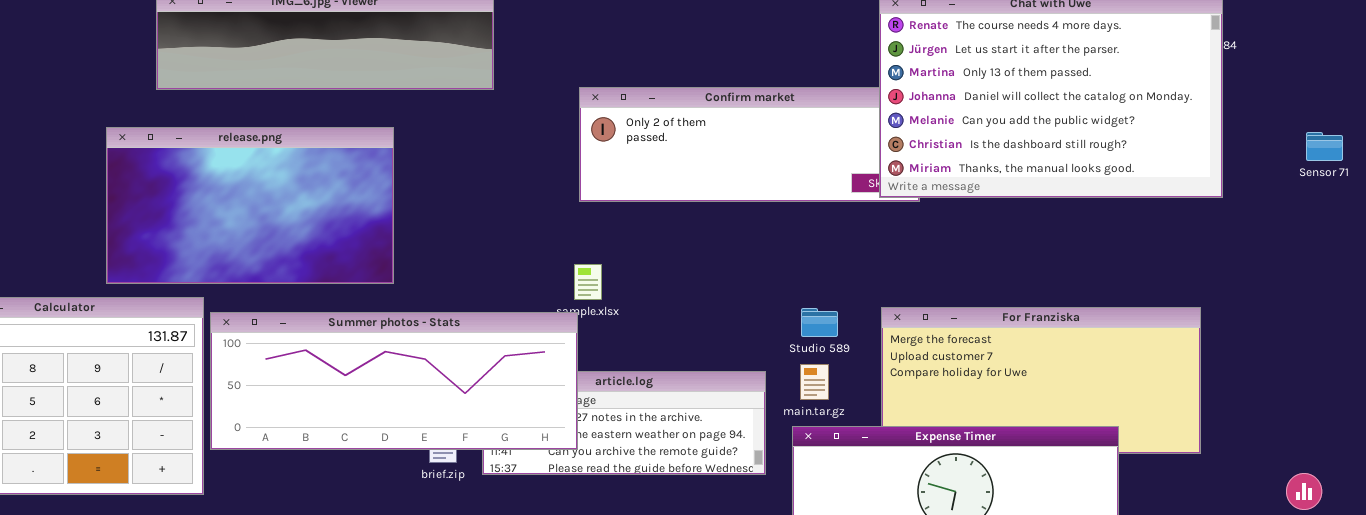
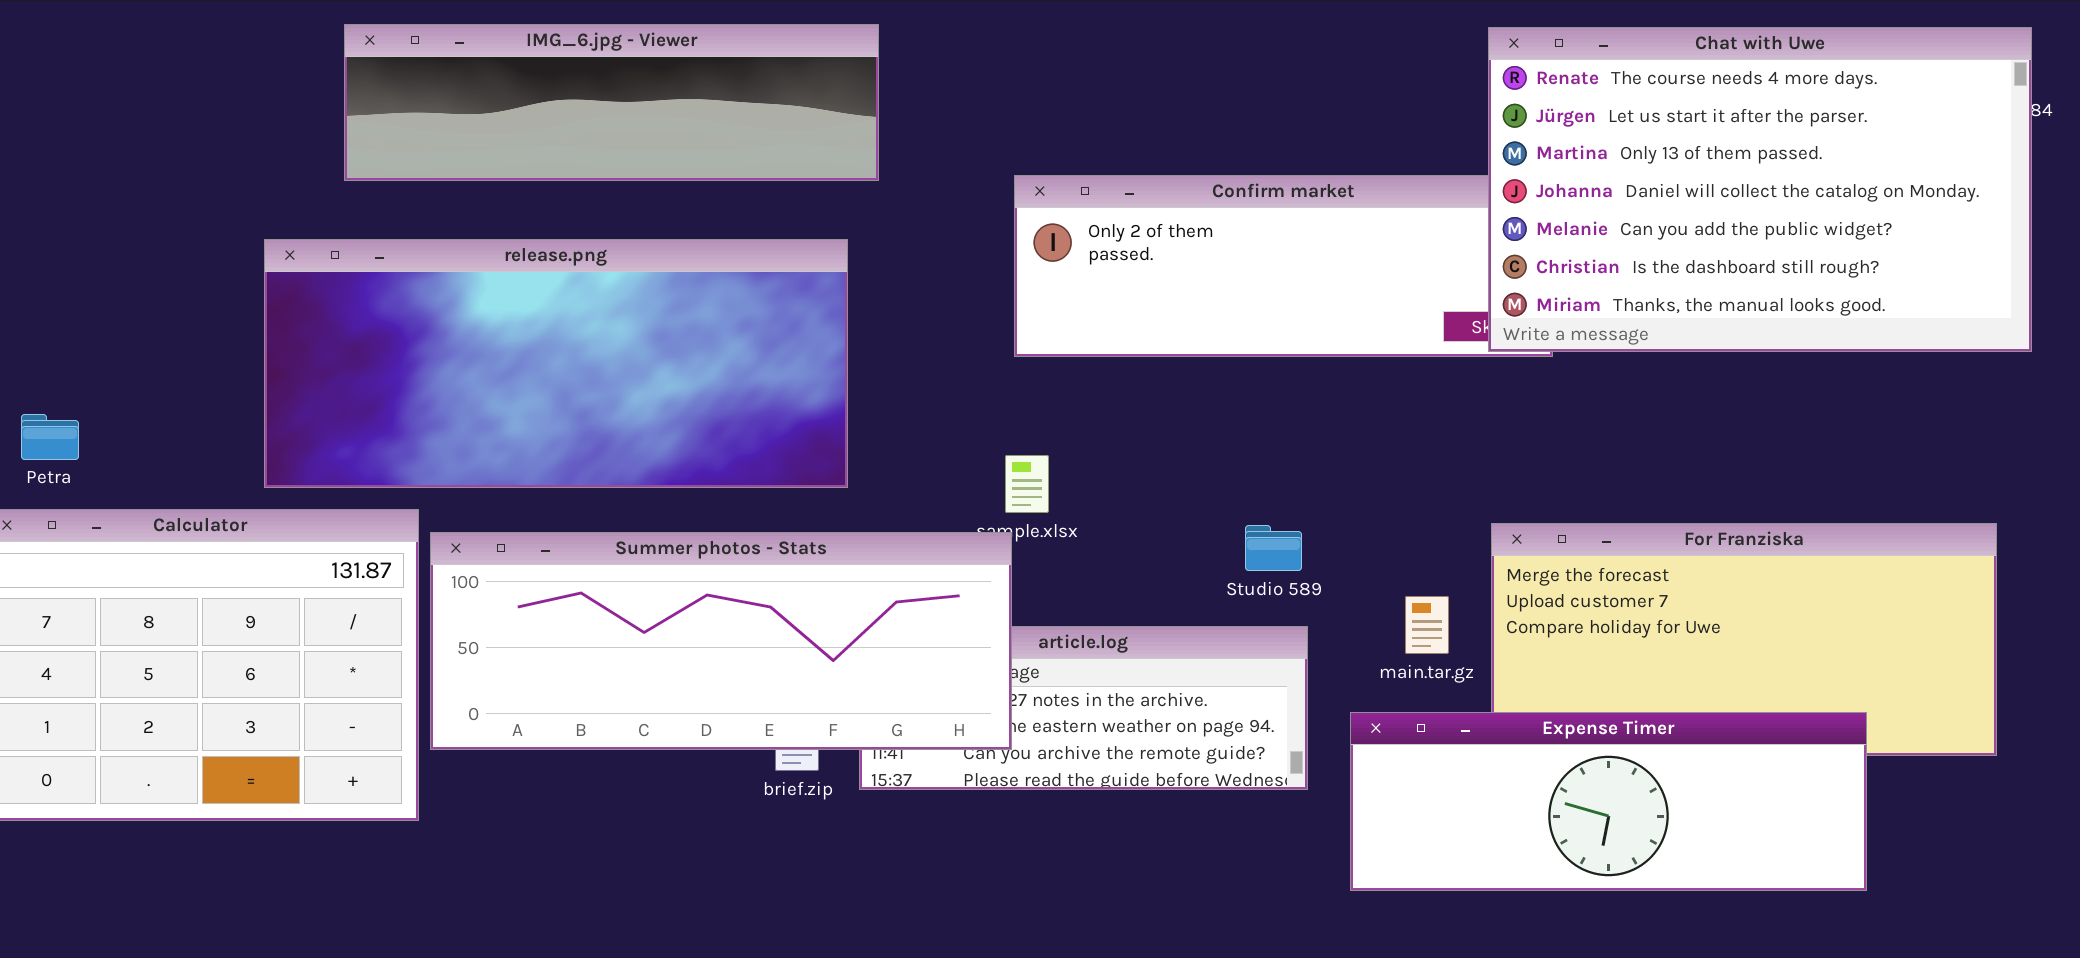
release.png: [106,127,394,284] -> [264,239,848,488], resized
Studio 589: [801,308,838,337] -> [1245,525,1302,571], moved
main.tar.gz: [800,364,829,400] -> [1405,596,1449,654], moved

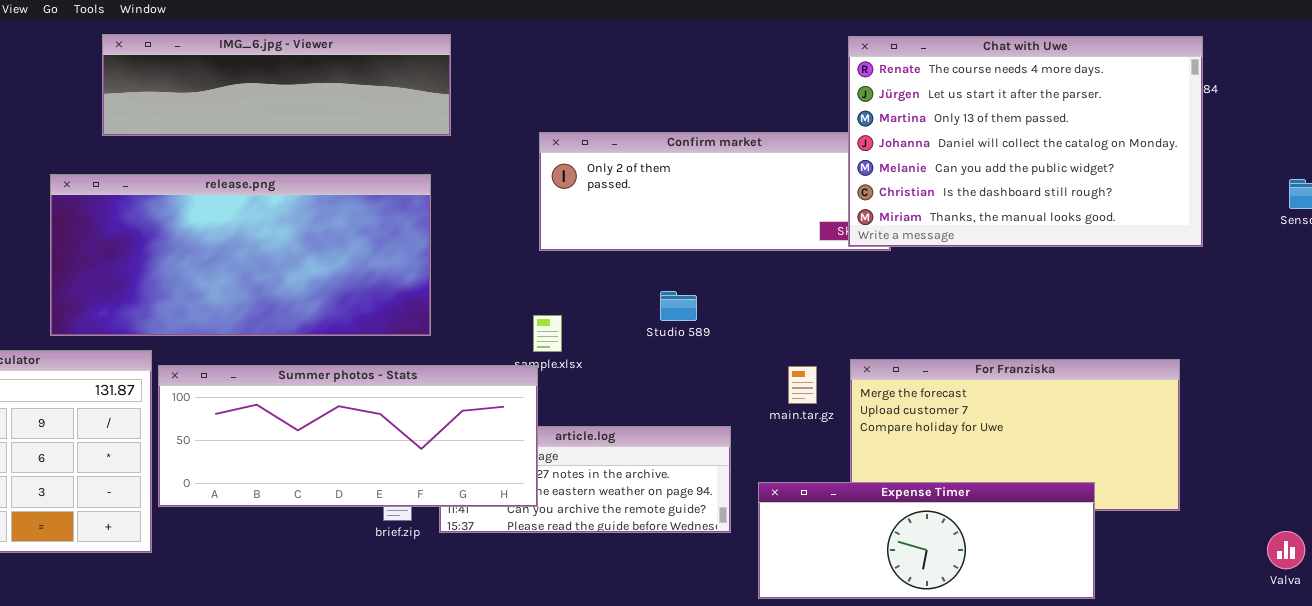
Studio 589: [1245,525,1302,571] -> [660,291,697,321], moved
main.tar.gz: [1405,596,1449,654] -> [788,366,817,404], moved

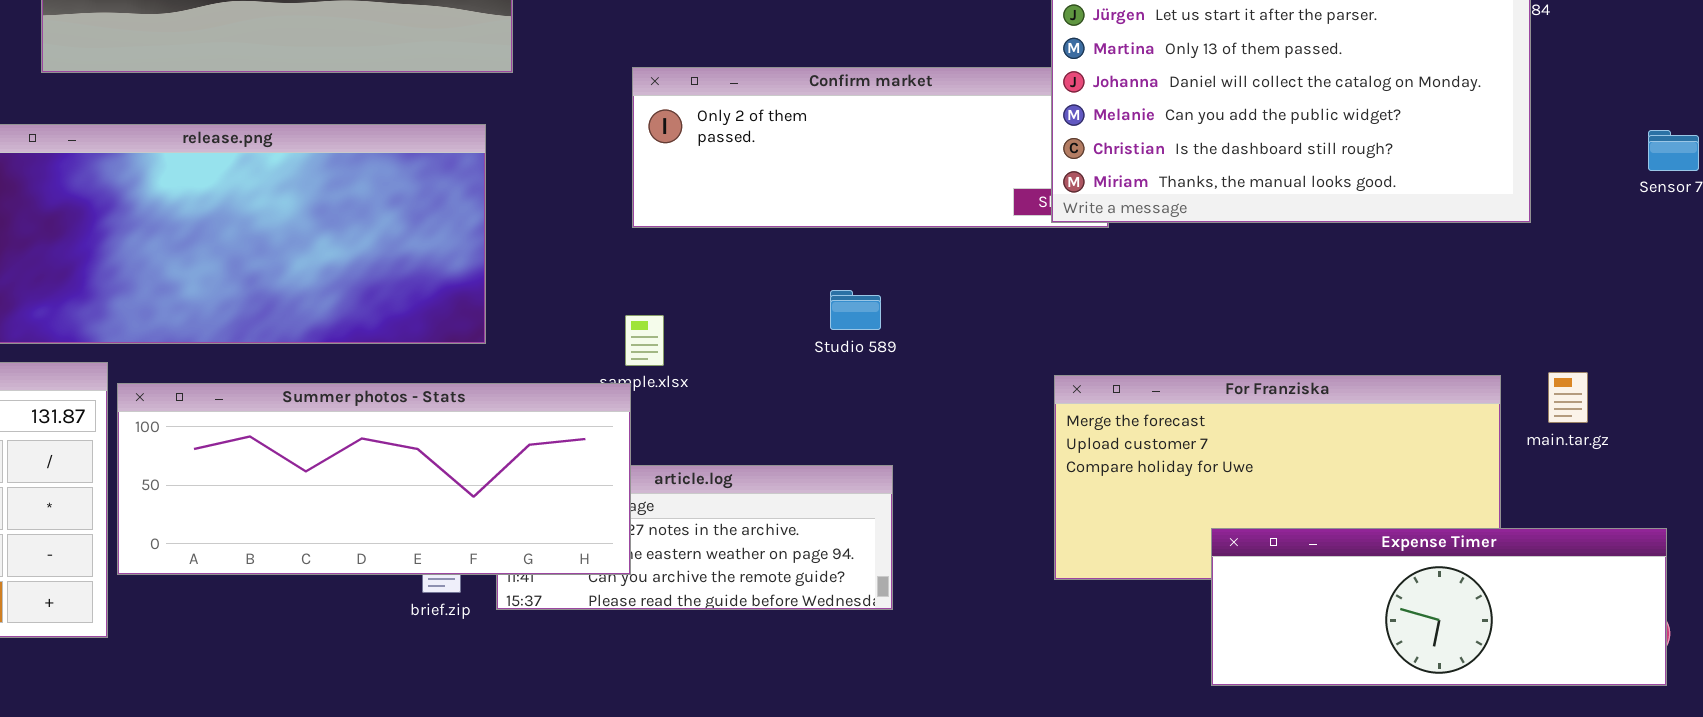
Studio 589: [660,291,697,321] -> [830,290,881,330], moved
main.tar.gz: [788,366,817,404] -> [1548,372,1588,423], moved
Expense Timer: [758,482,1095,599] -> [1211,528,1667,686], moved

